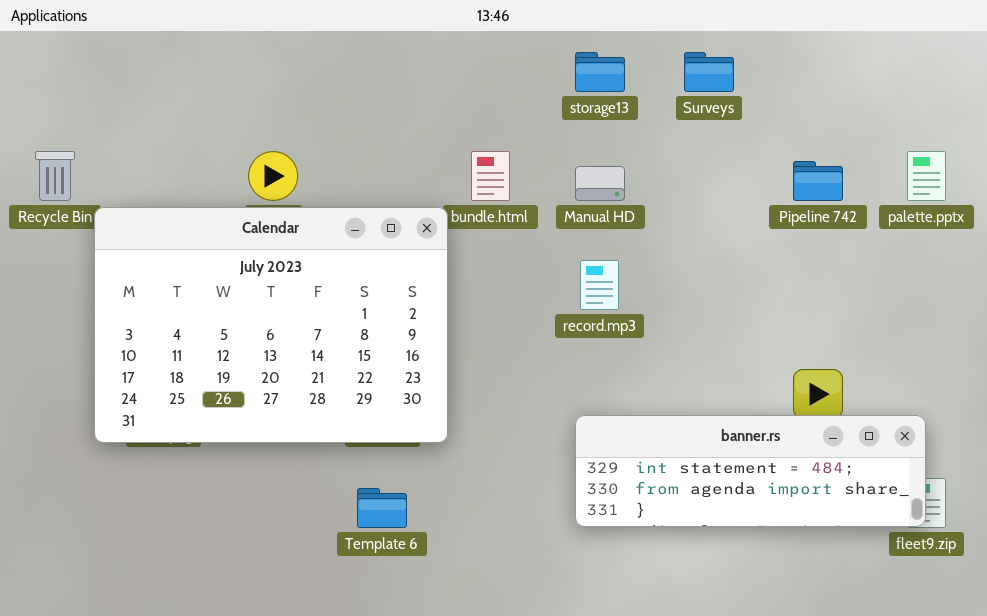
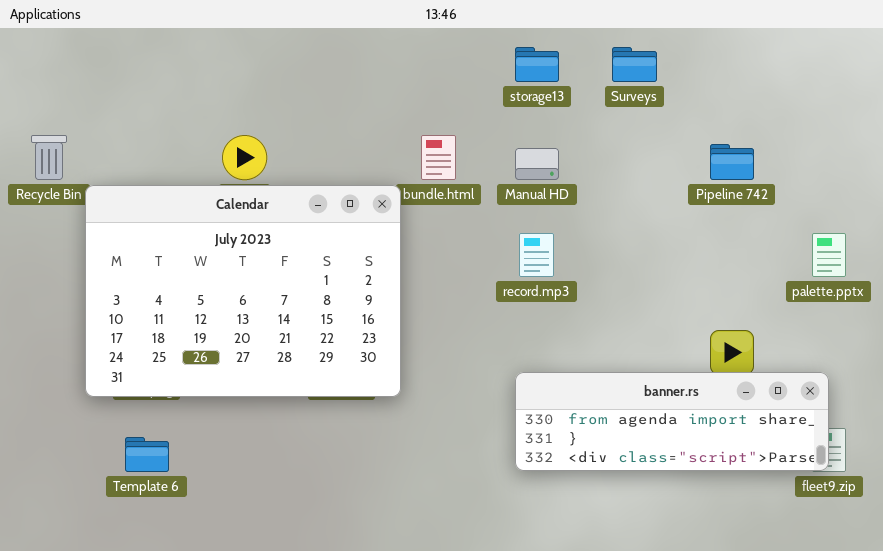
palette.pptx: [907,151,946,201] -> [812,233,846,277], moved
banner.rs: [575,415,926,527] -> [515,372,829,471], scrolled down 1 row
Template 6: [357,488,407,528] -> [125,437,169,472], moved

